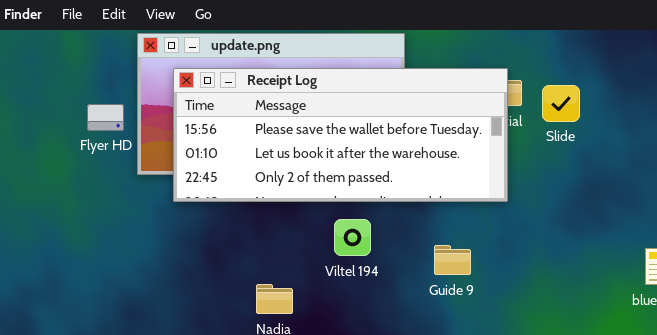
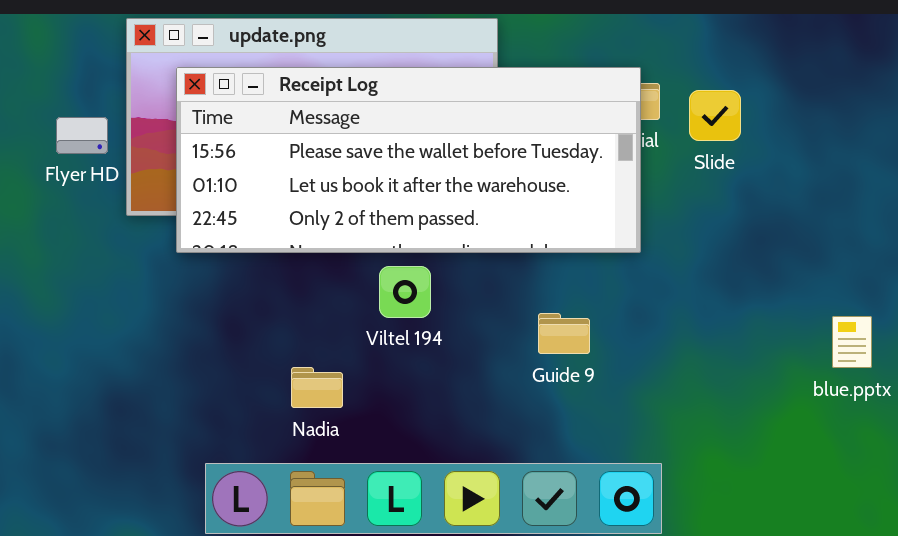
Viltel 194: [334,219,371,256] -> [379,266,431,318], moved

